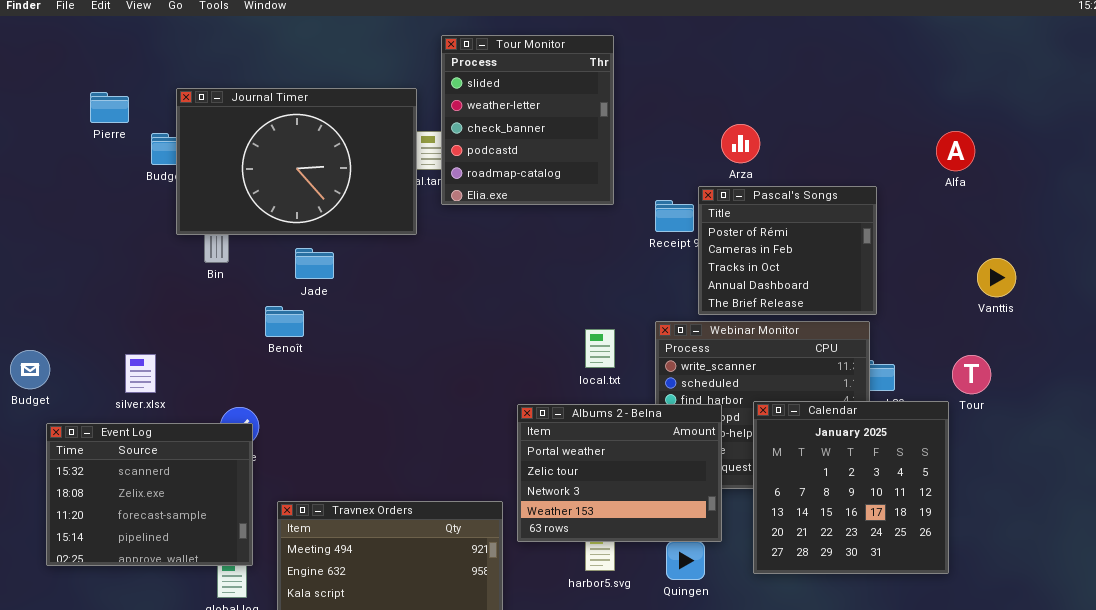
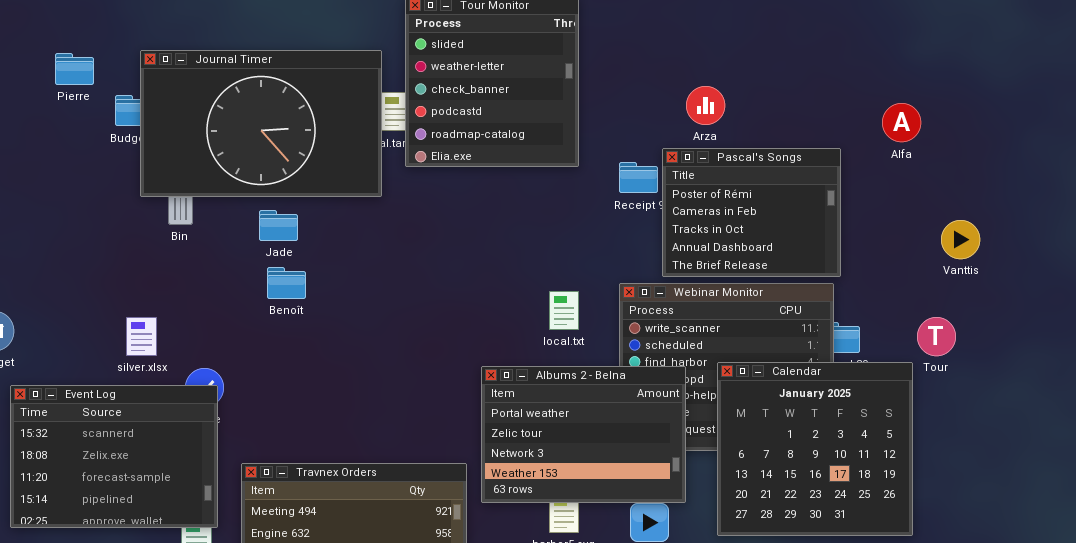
Alfa: [936,131,975,171] -> [882,103,921,142], moved
Benoît: [265,306,304,337] -> [267,267,306,299], moved
silver.xlsx: [125,354,156,393] -> [126,317,157,356], moved

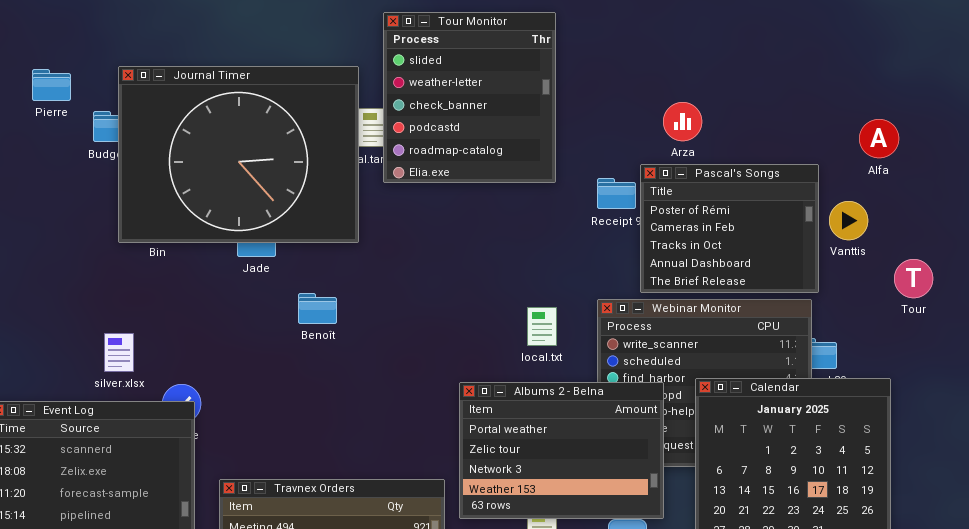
Journal Timer: [140,50,382,197] -> [118,66,359,243], resized
Vanttis: [941,220,980,259] -> [829,201,868,240], moved
Benoît: [267,267,306,299] -> [298,293,337,324], moved
Tour: [917,317,956,356] -> [894,259,933,298], moved

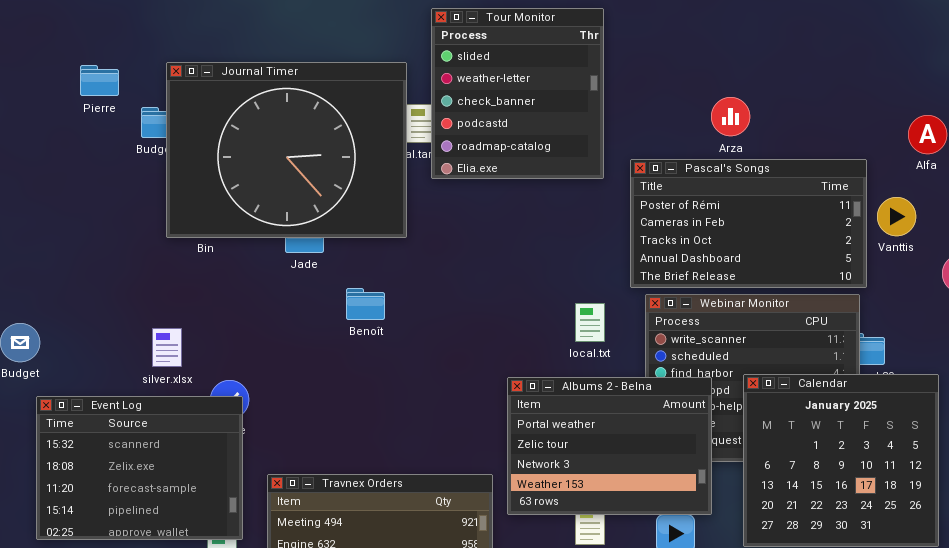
Pascal's Songs: [640,164,819,293] -> [630,159,867,288], resized

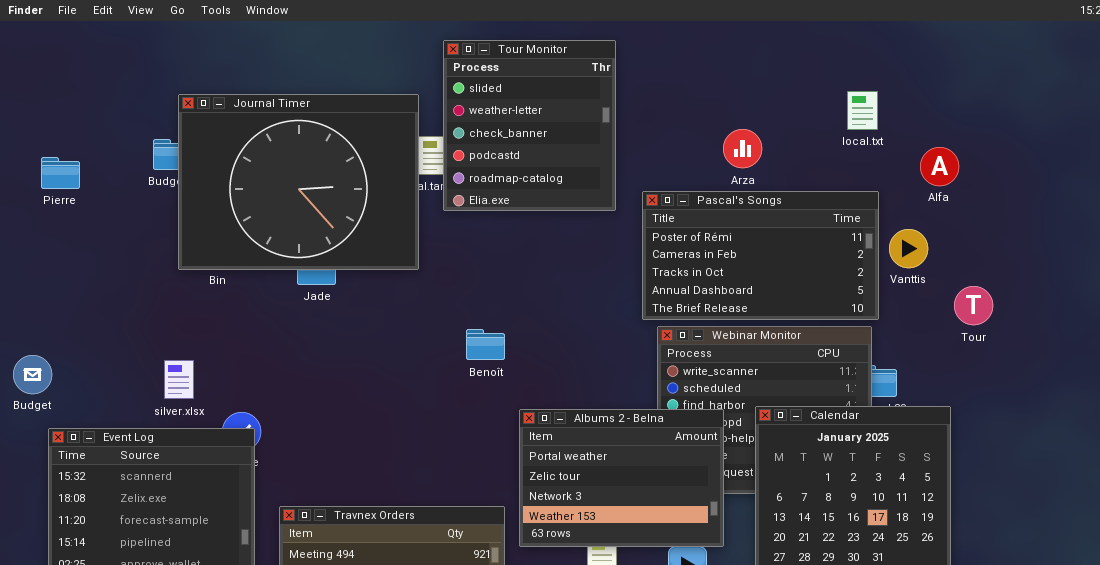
Pierre: [80,65,119,96] -> [41,157,80,189], moved
Benoît: [346,288,385,320] -> [466,329,505,360], moved
local.txt: [575,303,605,342] -> [847,91,878,130], moved

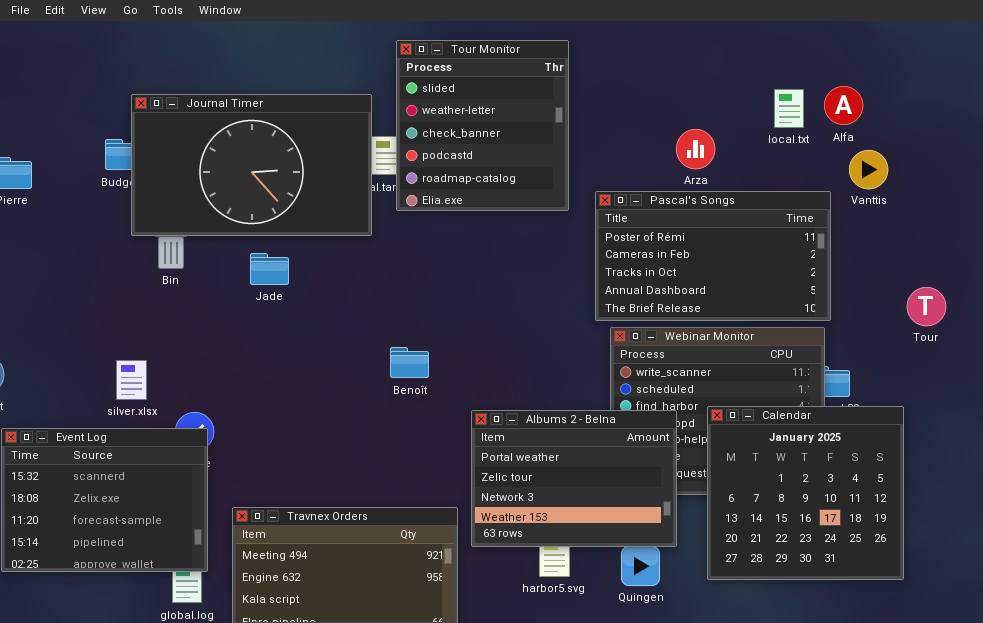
local.txt: [847,91,878,130] -> [774,89,804,128], moved
Journal Timer: [178,94,419,270] -> [131,94,372,236], resized
Alfa: [920,147,959,186] -> [824,86,863,125], moved
Vanttis: [889,229,928,268] -> [849,150,888,189], moved
Benoît: [466,329,505,360] -> [390,347,429,378], moved

